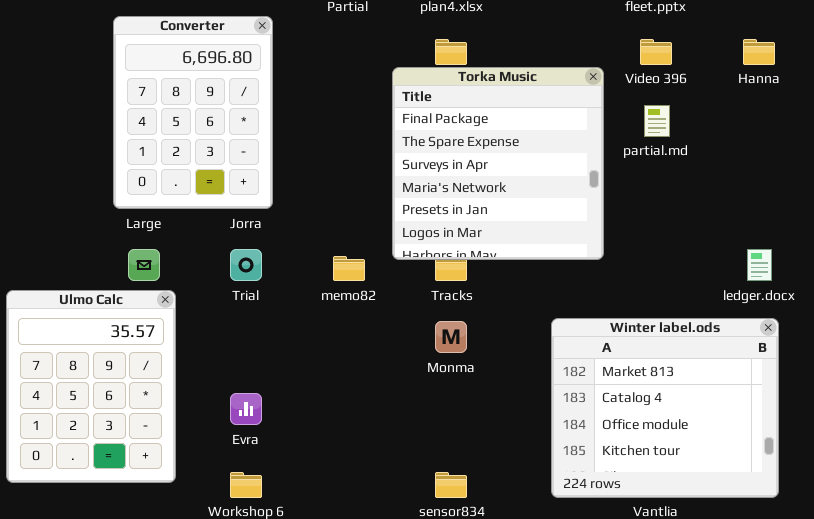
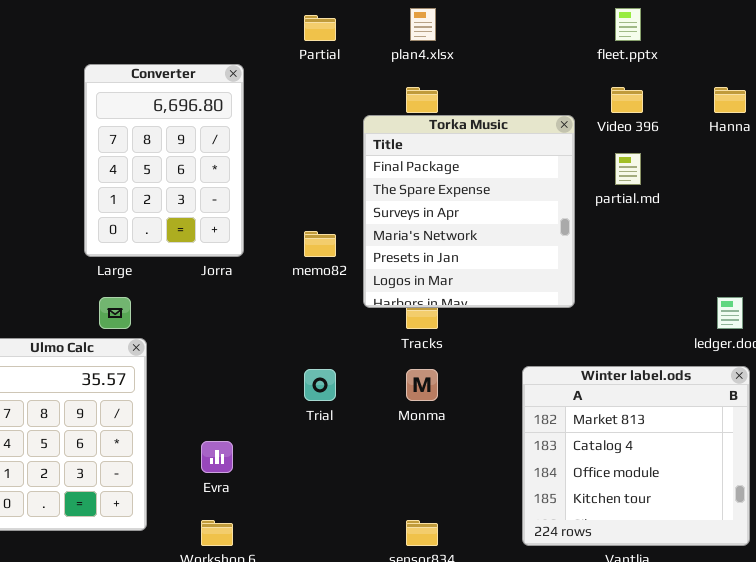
Trial: [230,249,262,281] -> [304,369,336,401], moved
memo82: [333,256,365,281] -> [304,231,336,257], moved

